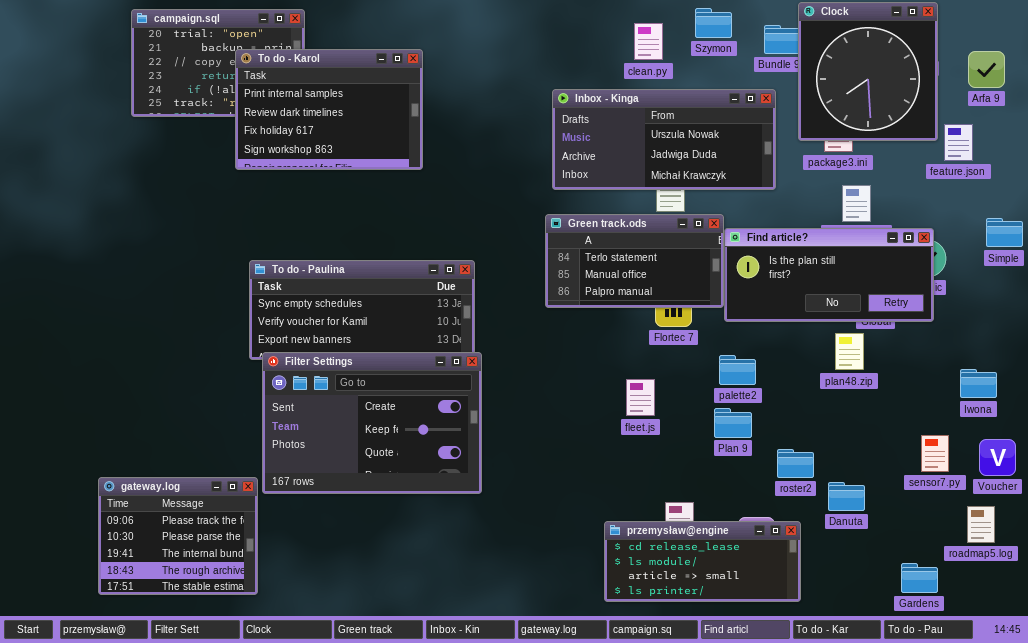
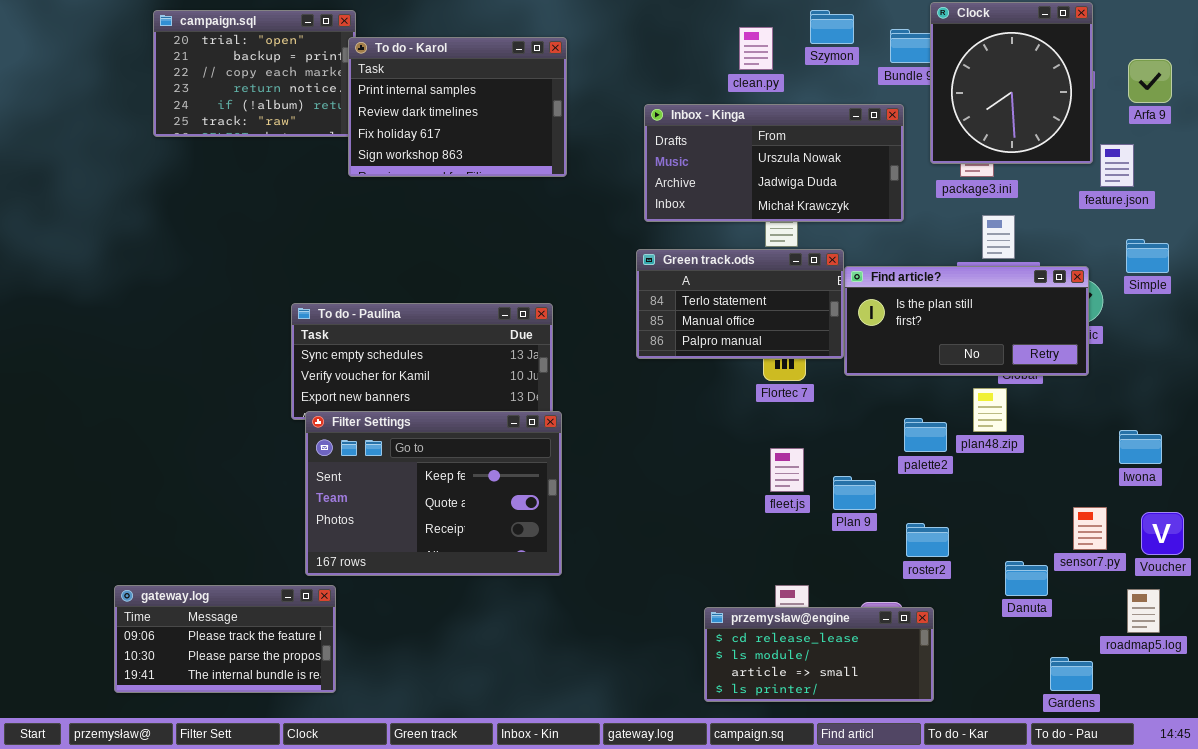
To do - Karol: [235,49,423,170] -> [348,37,567,177], moved
Simple: [986,218,1023,247] -> [1126,239,1169,273], moved
Filter Settings: [262,352,482,494] -> [305,411,562,576], scrolled down 1 row
palette2: [719,355,756,385] -> [904,418,947,452], moved
fleet.js: [626,379,655,416] -> [770,448,804,492], moved
gateway.log: [98,477,258,595] -> [114,585,336,693], resized
Danuta: [828,482,865,511] -> [1005,561,1048,596], moved

